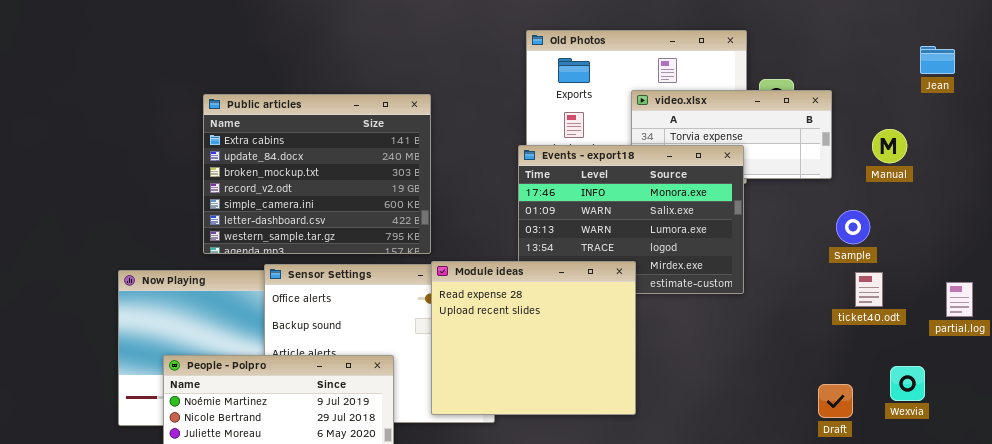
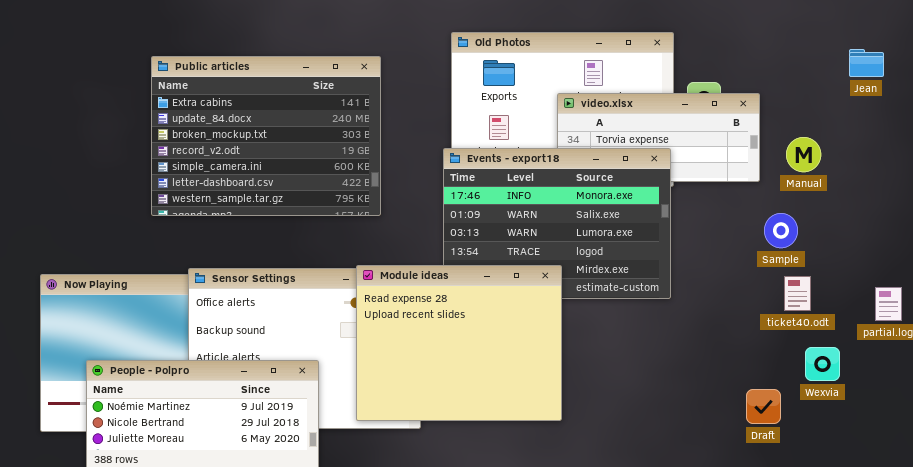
Public articles: [203,94,431,254] -> [151,56,381,216], moved
Manual: [872,129,907,163] -> [786,137,821,172], moved
Wexvia: [890,366,925,401] -> [805,347,840,381], moved

